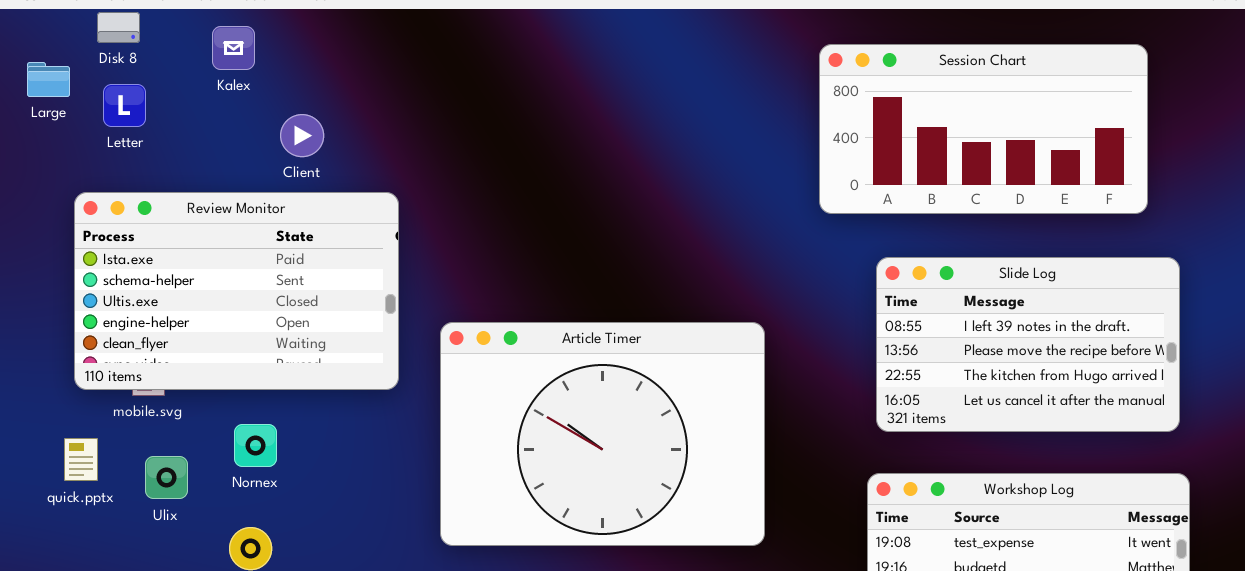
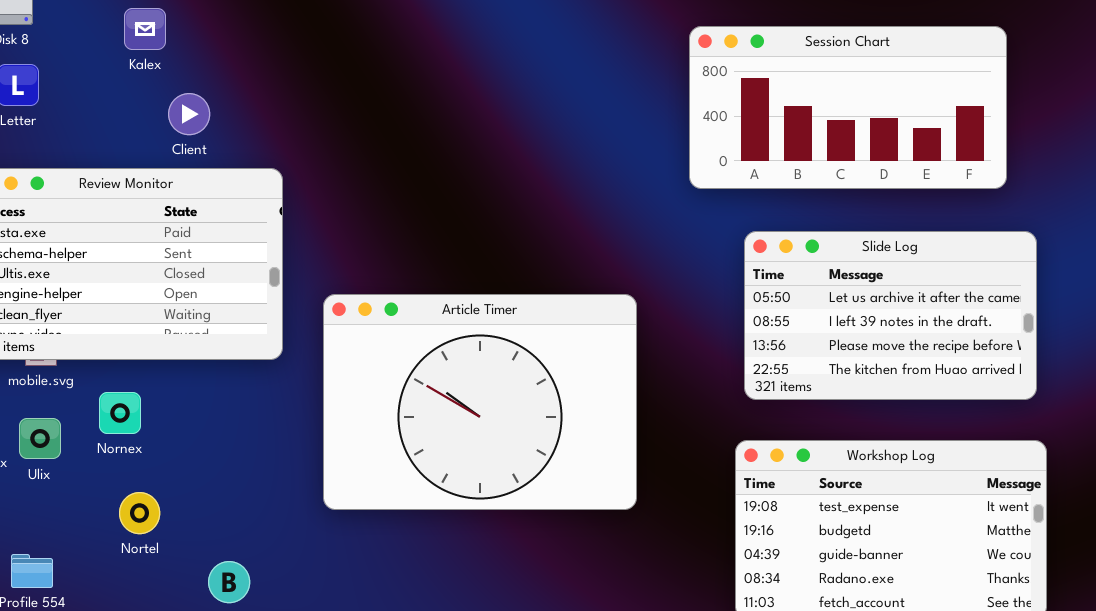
Kalex: [212,26,255,70] -> [124,8,166,50], moved
Slide Log: [876,257,1180,432] -> [744,231,1037,400], scrolled up 1 row
Nornex: [234,424,277,467] -> [99,392,141,434], moved
Ulix: [145,456,188,499] -> [19,418,61,459], moved

